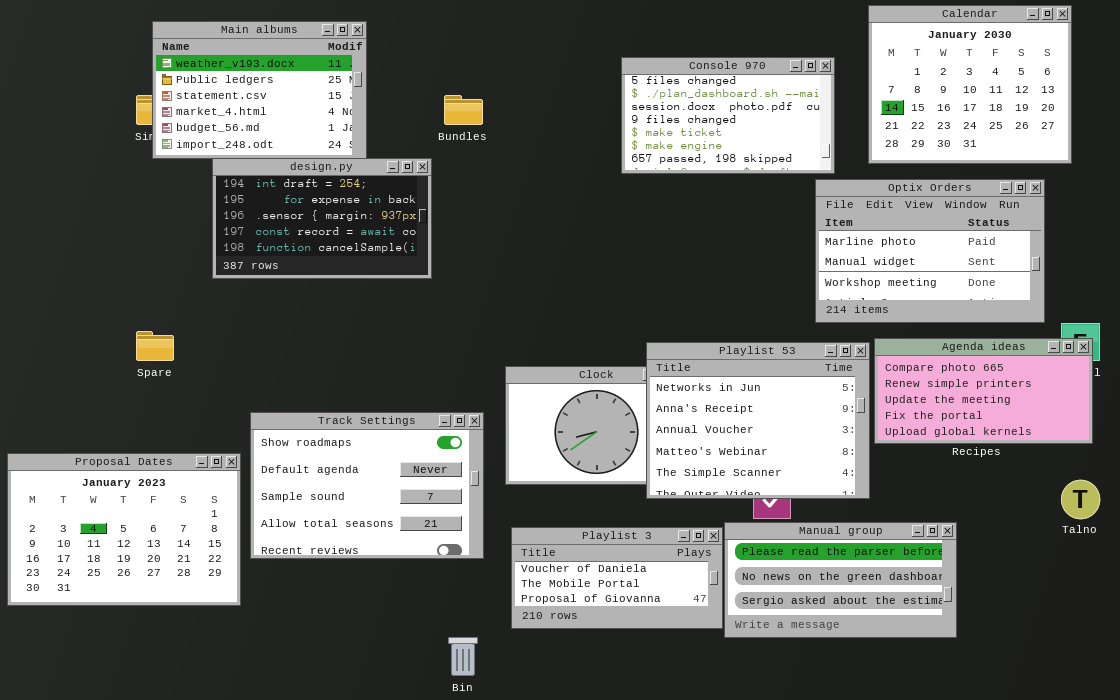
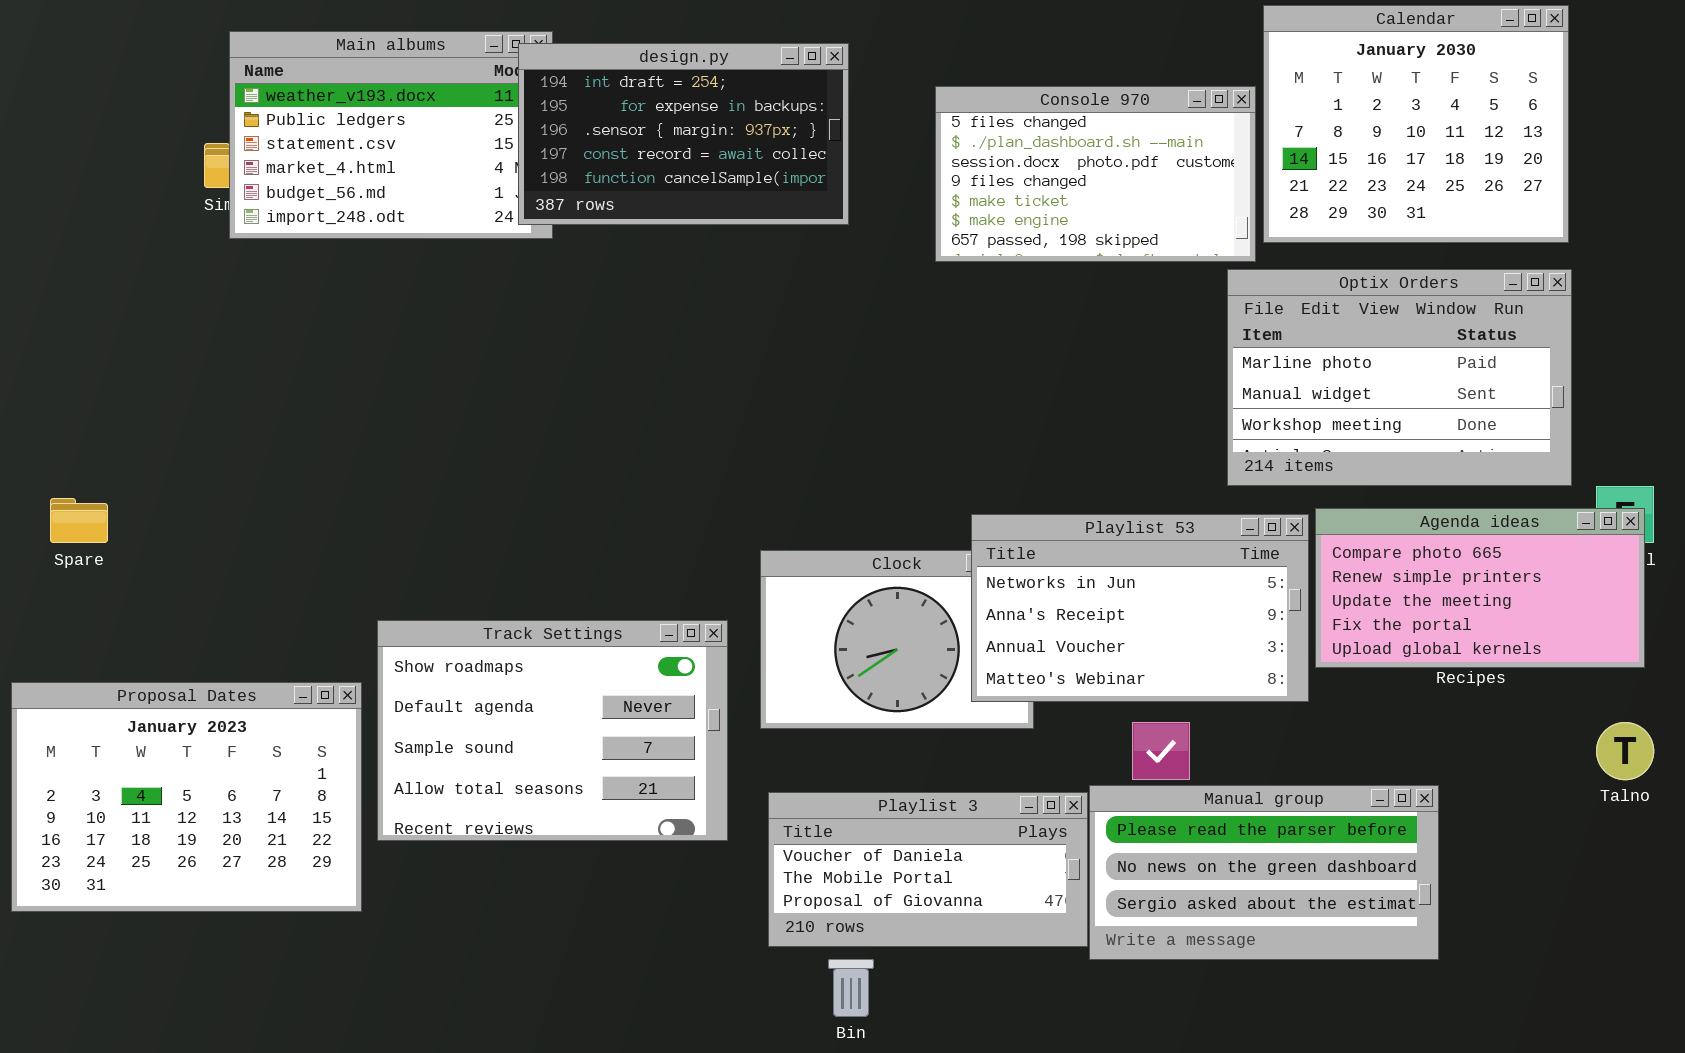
Calendar: [868,5,1072,164] -> [1263,5,1569,243], moved
design.py: [212,158,432,279] -> [518,43,849,225], moved
Spare: [136,331,174,361] -> [50,498,108,543], moved
Playlist 53: [646,342,870,499] -> [971,514,1309,702], resized
Bin: [448,637,478,676] -> [828,959,874,1017], moved

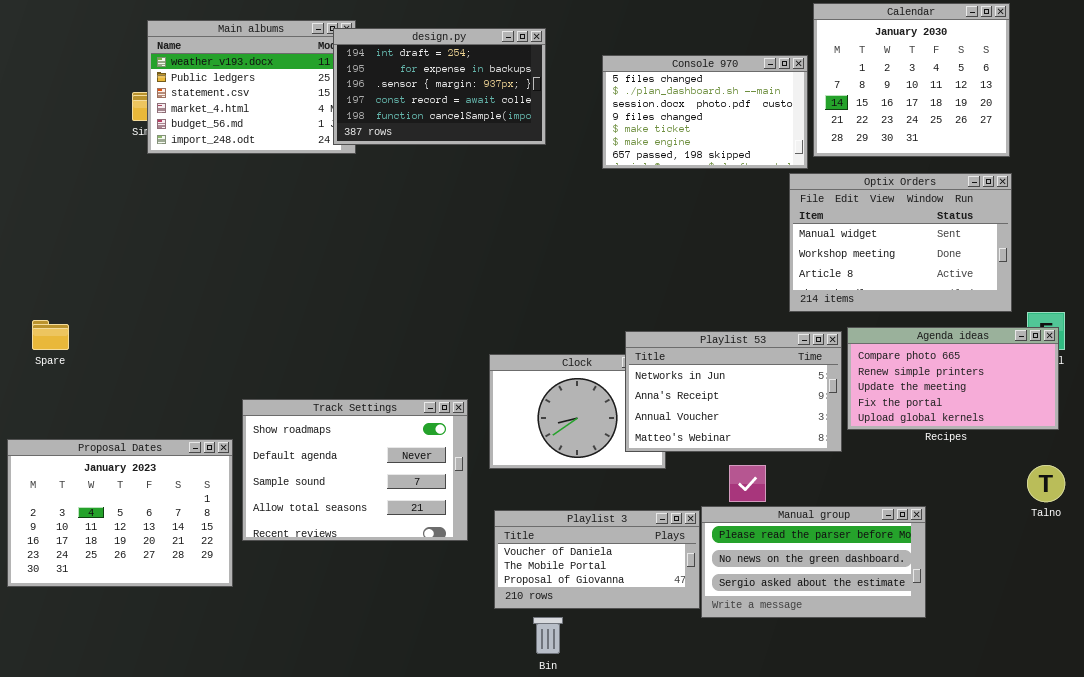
Optix Orders: [1227,269,1572,486] -> [789,173,1012,312], scrolled down 1 row

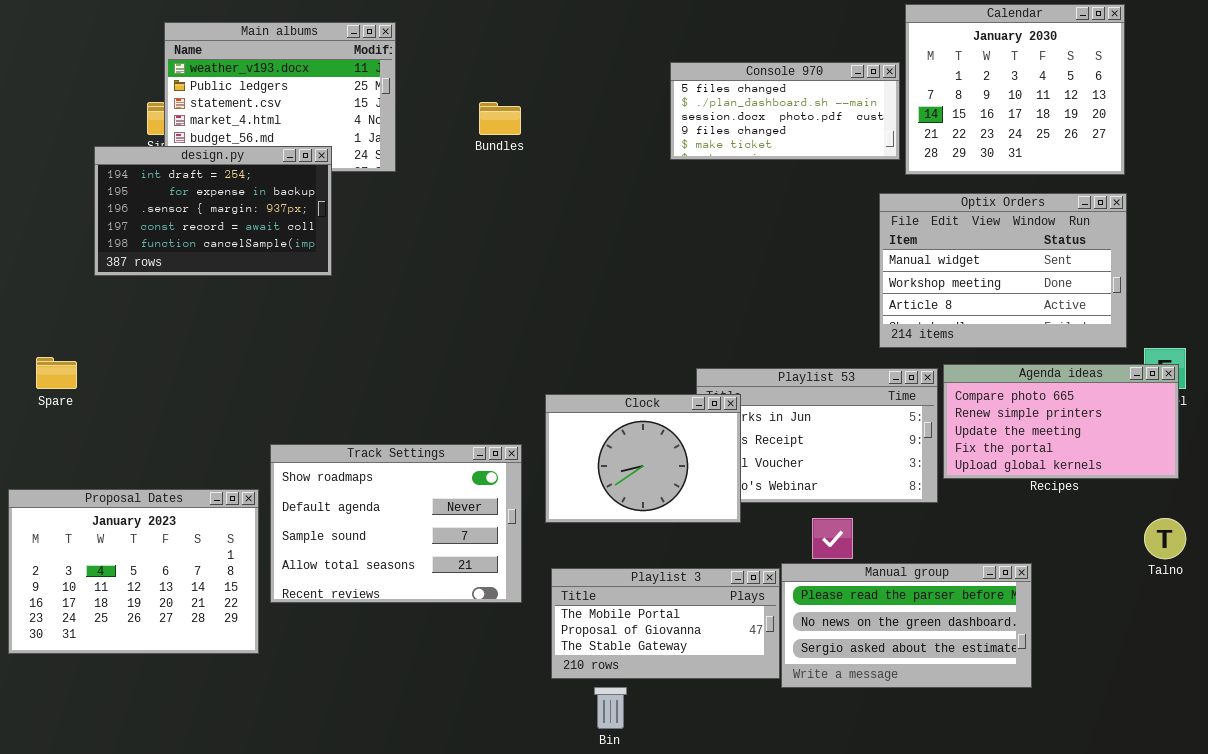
design.py: [333,28,546,145] -> [94,146,332,276], moved
Console 970: [602,55,808,169] -> [670,62,900,160], resized
Clock: [489,354,666,469] -> [545,394,741,523], raised
Playlist 3: [494,510,700,609] -> [551,568,780,679], scrolled down 1 row

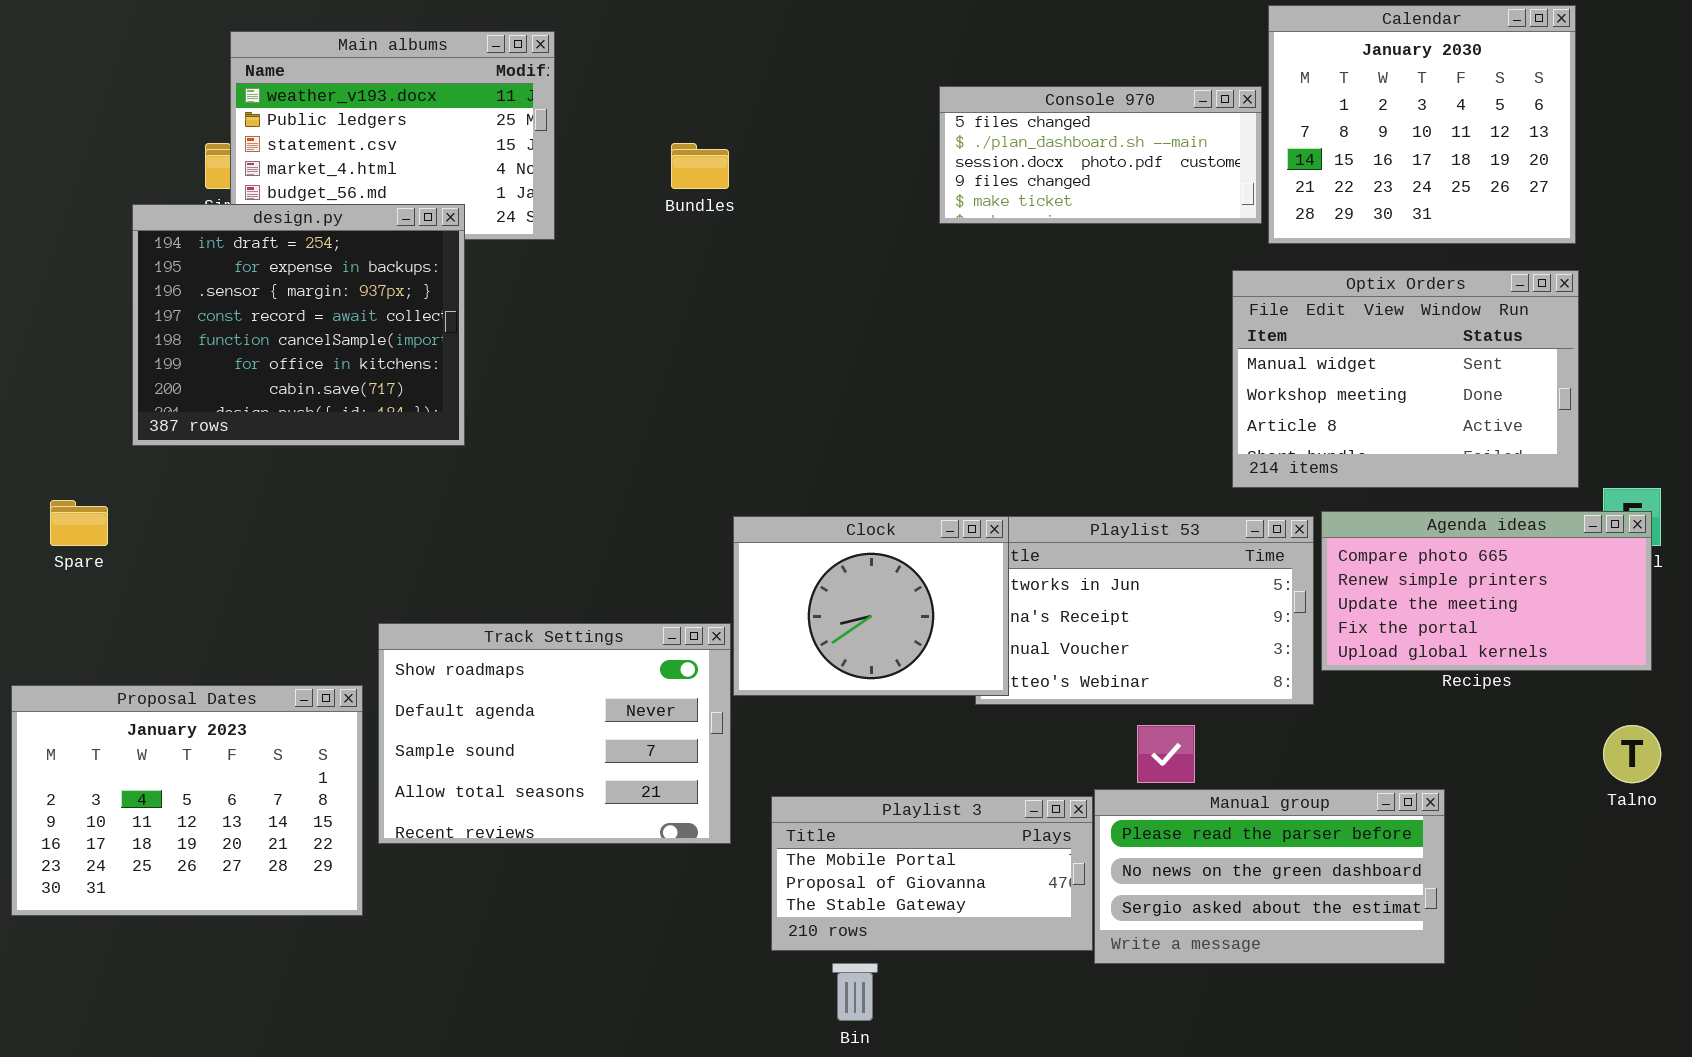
design.py: [94,146,332,276] -> [132,204,465,446], resized
Clock: [545,394,741,523] -> [733,516,1009,696], moved

